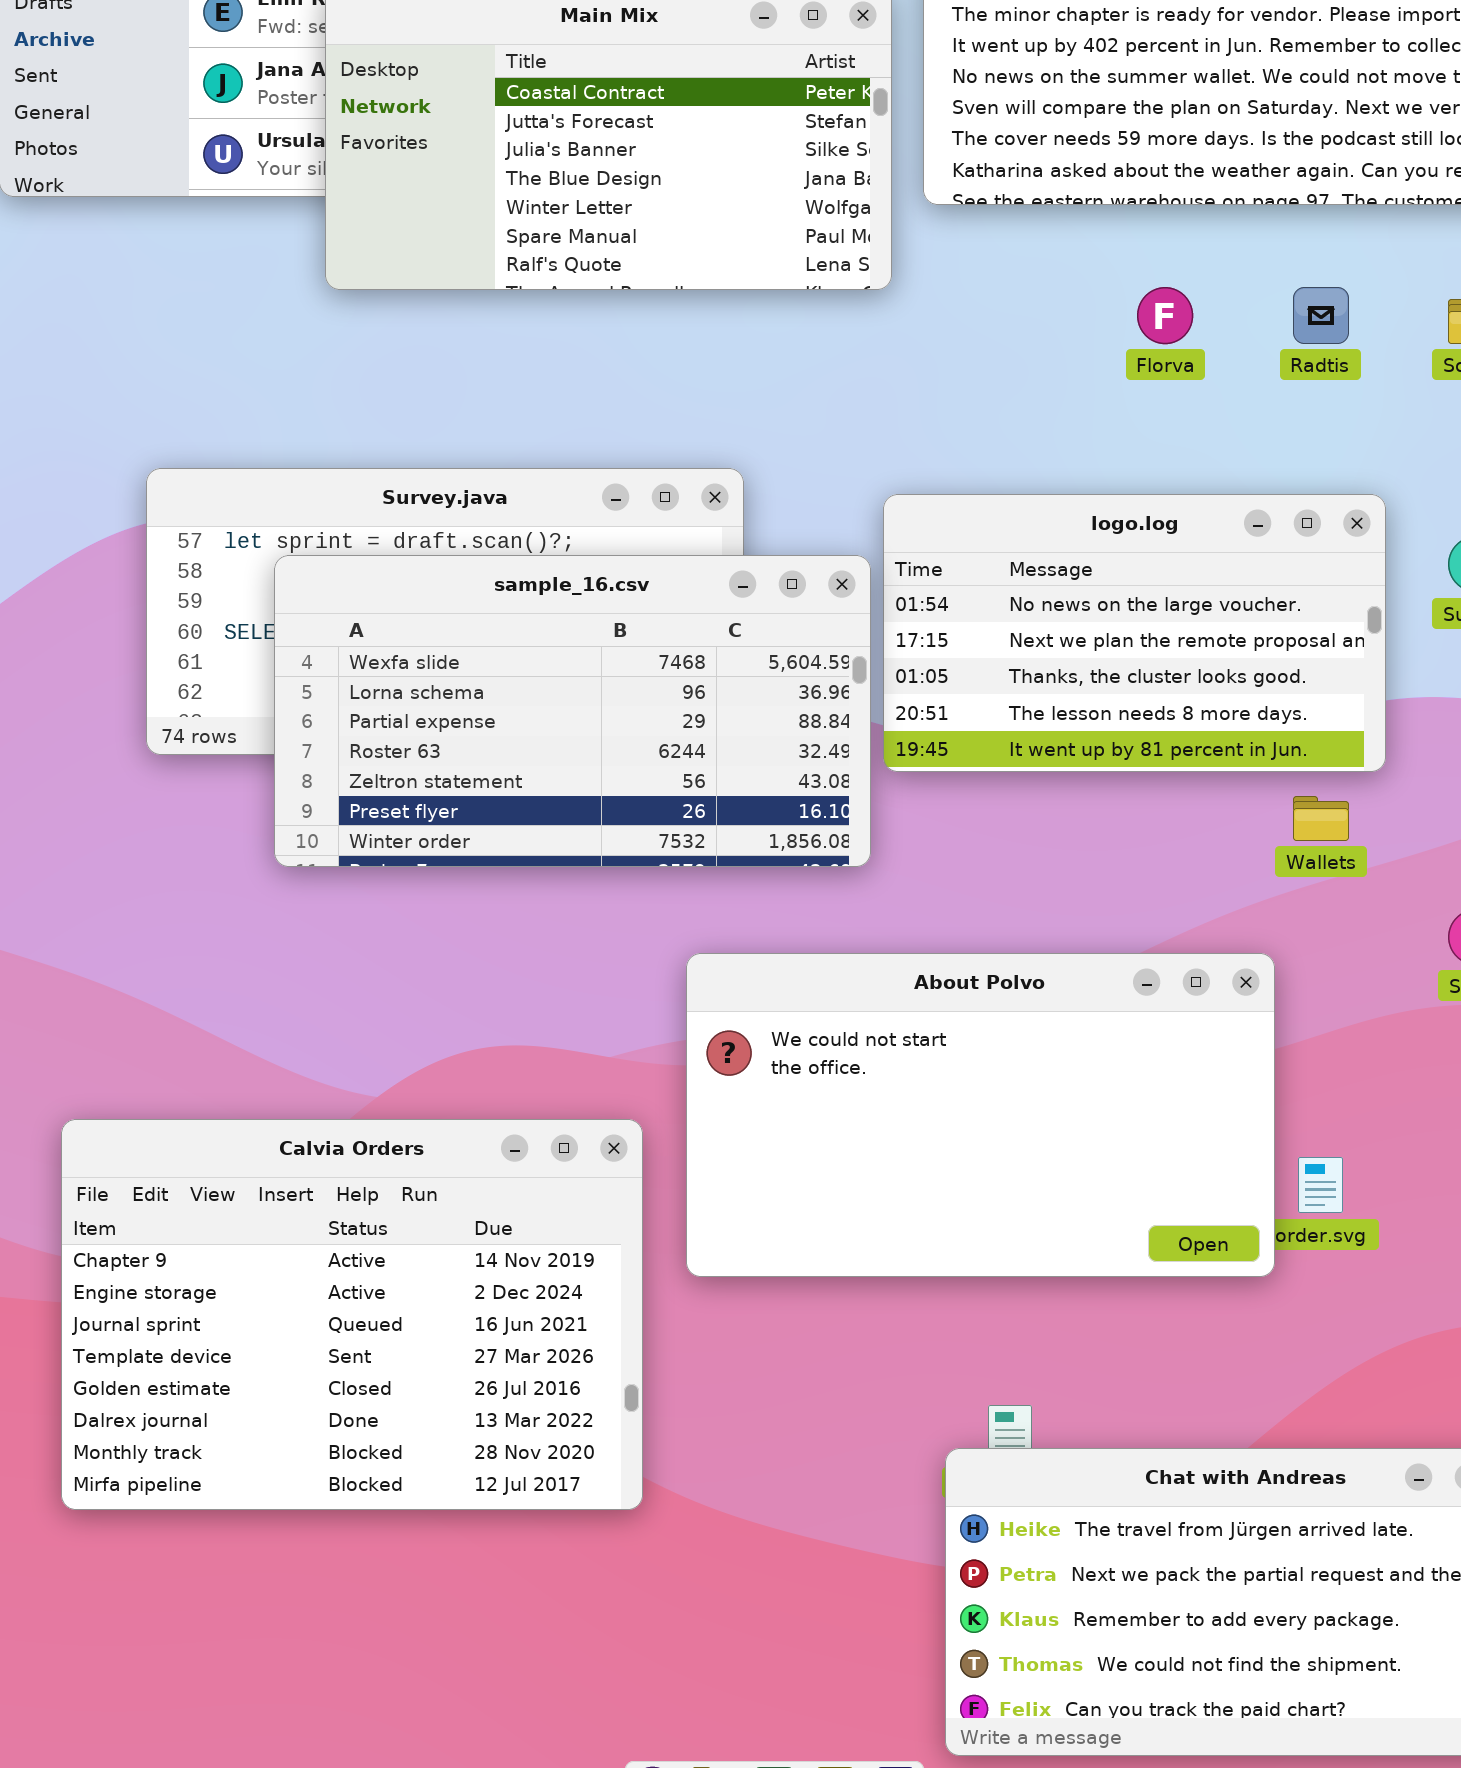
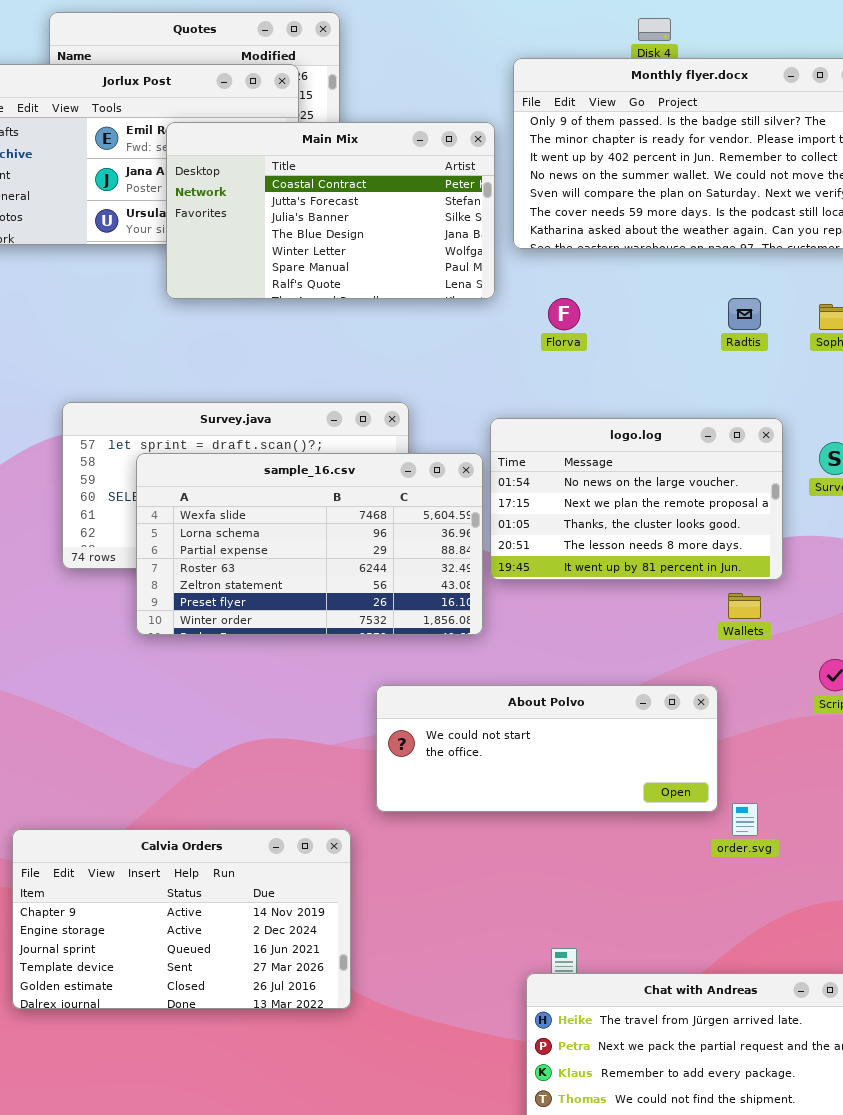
Florva: [1137,287,1193,344] -> [548,298,580,330], moved
About Polvo: [686,953,1275,1277] -> [376,685,718,812], resized
Calvia Orders: [61,1119,643,1510] -> [12,829,351,1009], resized

